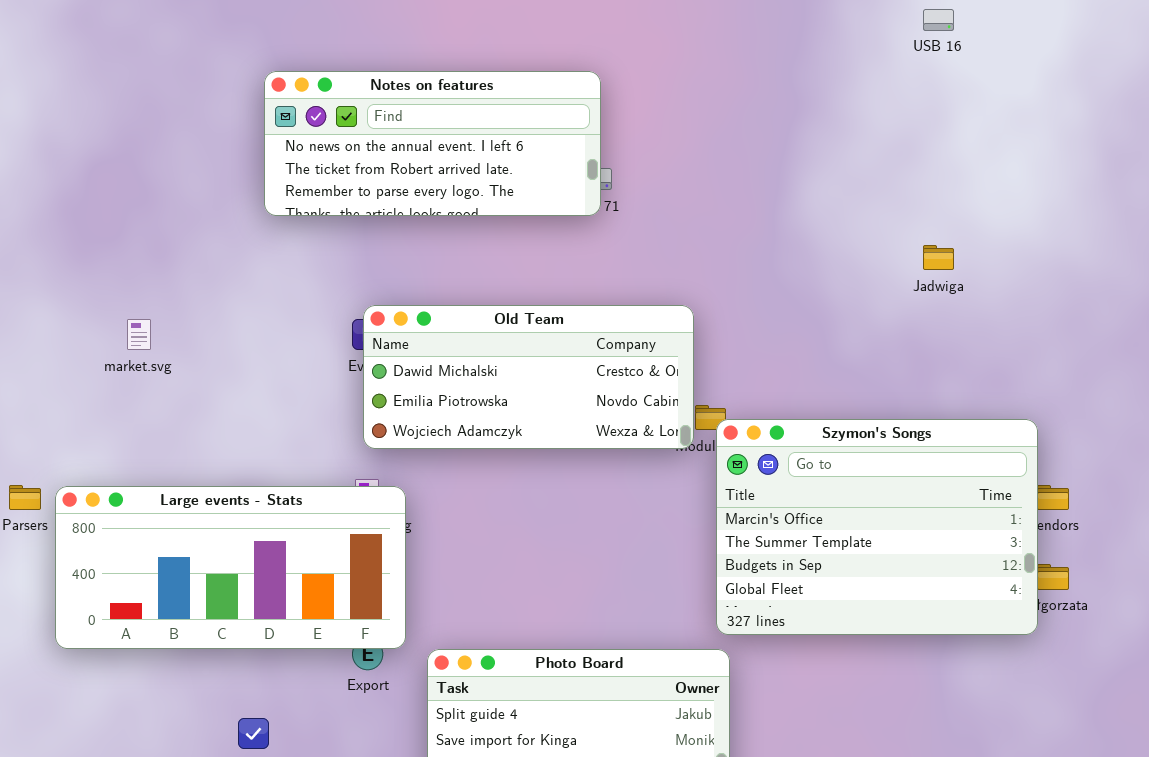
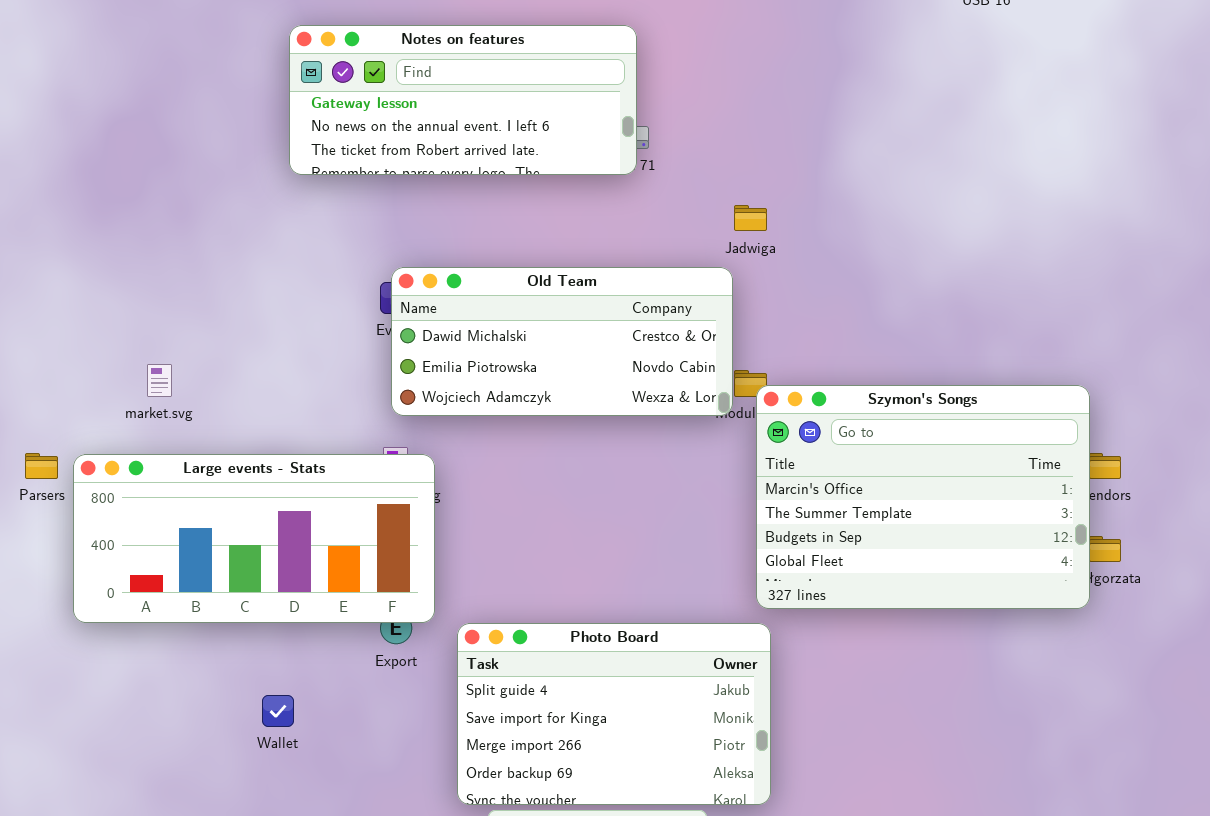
Notes on features: [264,71,601,216] -> [289,25,637,175], scrolled up 1 row
Jadwiga: [923,245,954,270] -> [734,205,767,231], moved
market.svg: [127,319,151,350] -> [147,364,172,397], moved

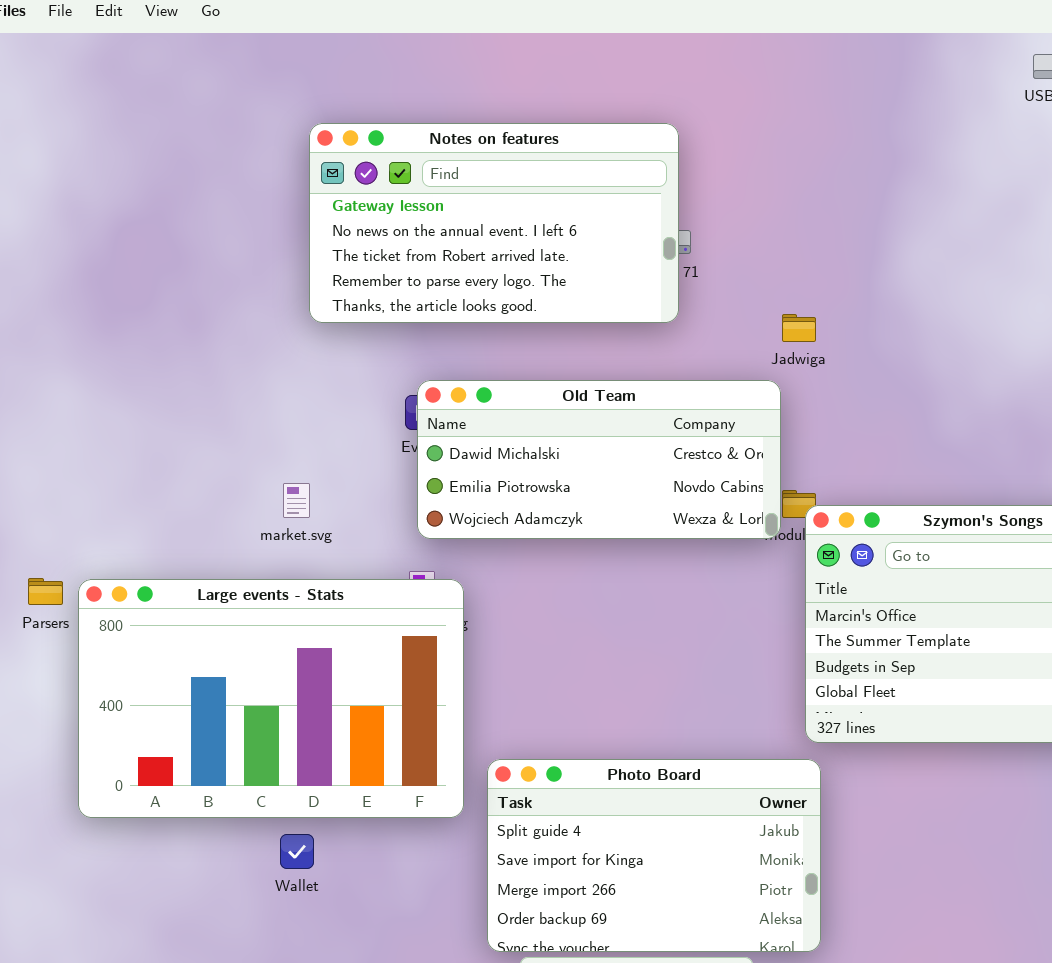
Notes on features: [289,25,637,175] -> [309,123,679,323], resized
market.svg: [147,364,172,397] -> [283,483,310,518], moved
Large events - Stats: [73,454,435,623] -> [78,579,464,818], resized

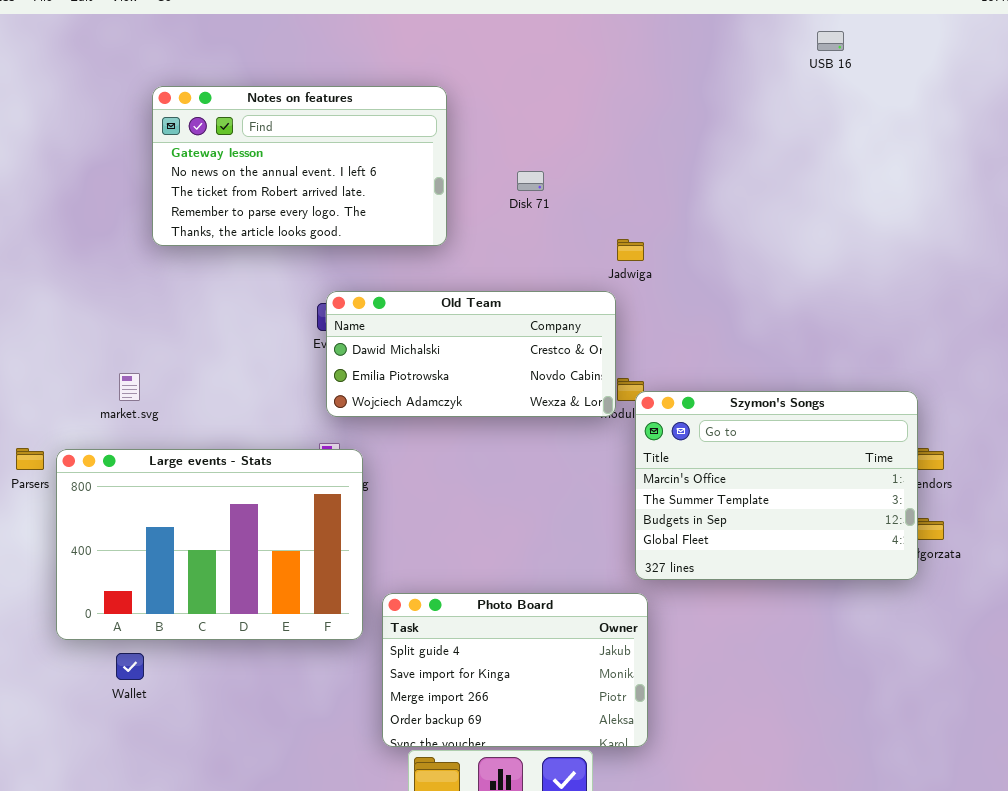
Notes on features: [309,123,679,323] -> [152,86,447,246], moved
market.svg: [283,483,310,518] -> [119,373,140,401], moved
Wallet: [280,834,314,869] -> [116,653,144,680], moved

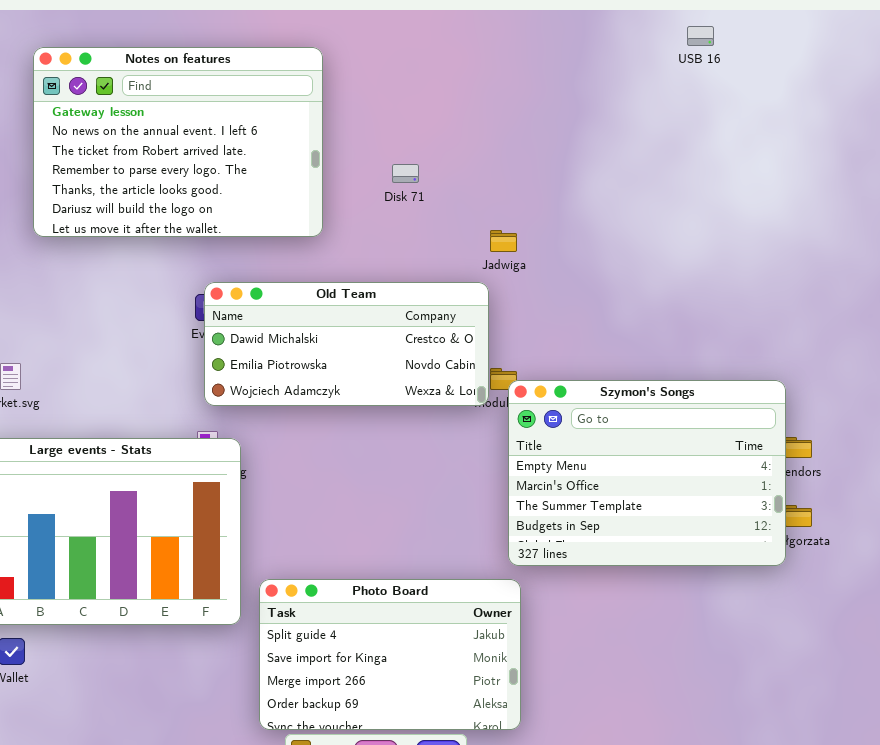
Notes on features: [152,86,447,246] -> [33,47,323,237], resized
Szymon's Songs: [635,391,918,580] -> [508,380,786,566], scrolled up 1 row

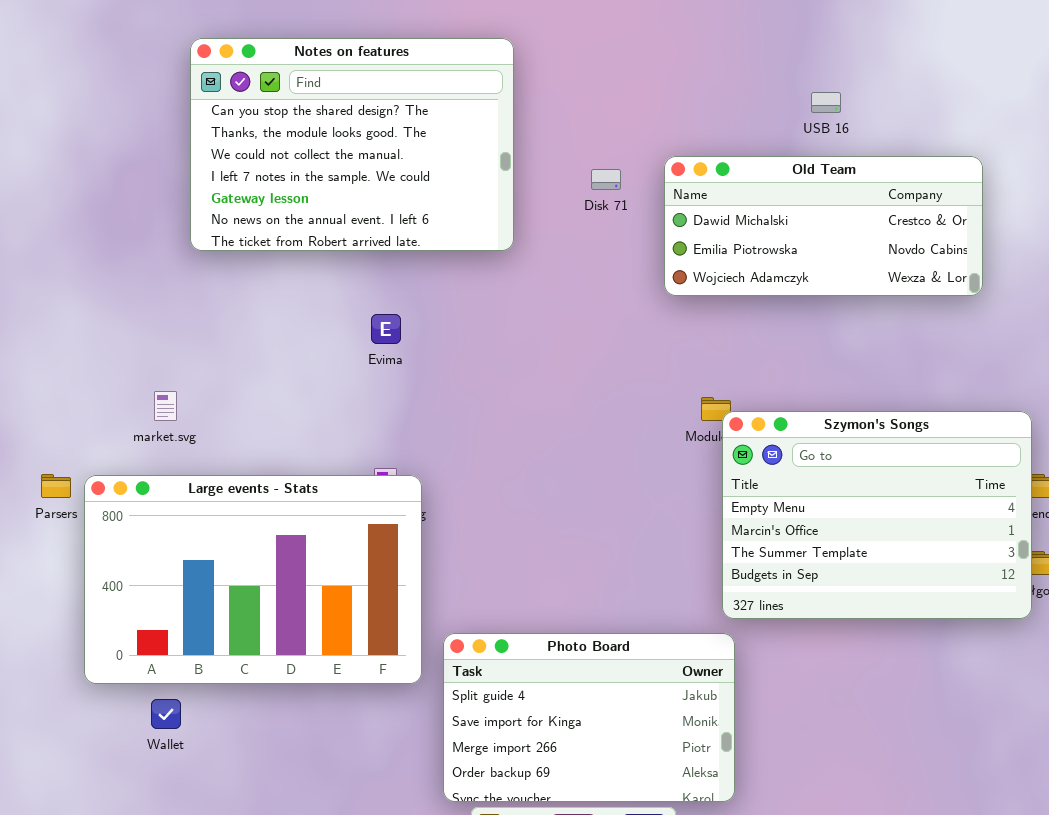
USB 16: [687,26,714,46] -> [811,92,841,113], moved
Notes on features: [33,47,323,237] -> [190,38,514,251], scrolled up 4 rows
Old Team: [204,282,489,406] -> [664,156,983,296], moved

